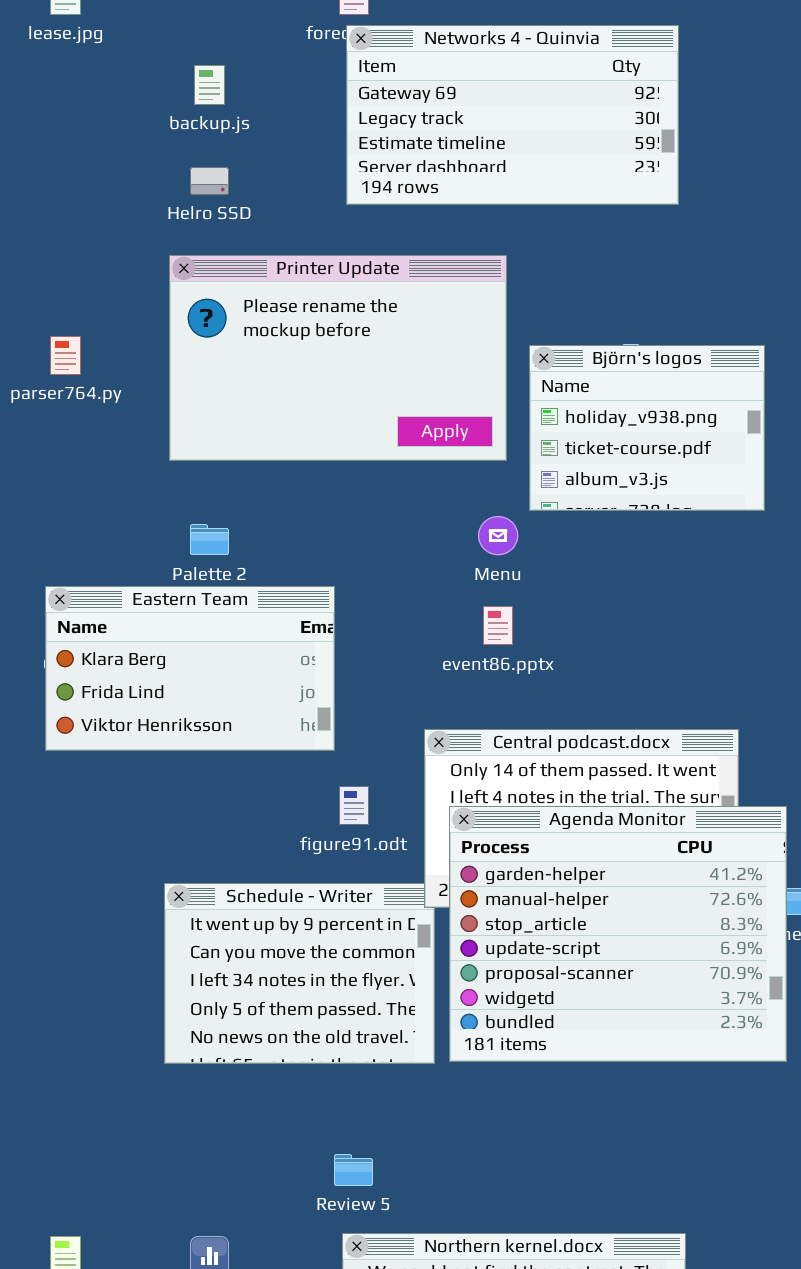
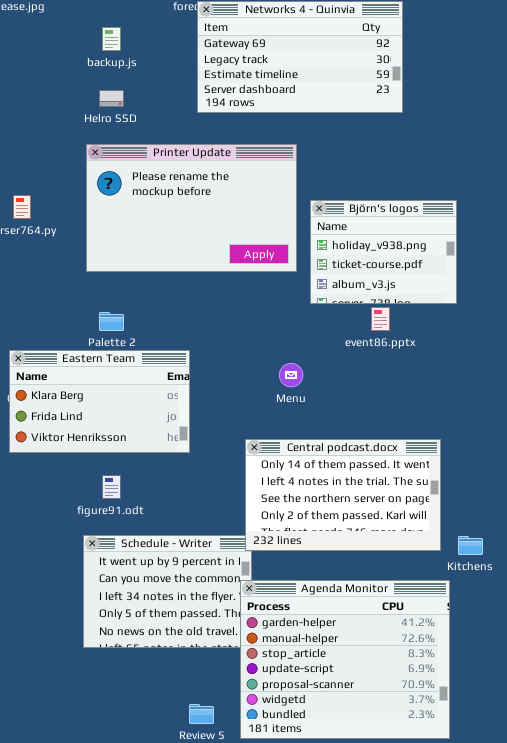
Menu: [478,516,518,555] -> [279,363,303,387], moved
event86.pptx: [483,606,513,645] -> [371,307,390,331], moved
figure91.odt: [339,786,369,825] -> [102,475,121,499], moved
Agenda Monitor: [449,806,787,1062] -> [240,580,450,739], moved

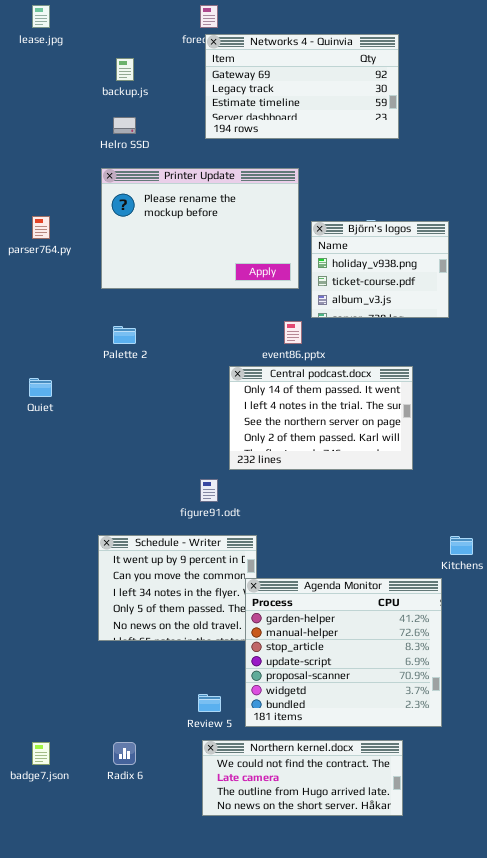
event86.pptx: [371,307,390,331] -> [284,321,302,344], moved
Eastern Team: [9,350,190,453] -> none, closed
Central podcast.docx: [245,439,441,551] -> [229,366,413,470], moved
figure91.odt: [102,475,121,499] -> [200,479,218,502], moved

